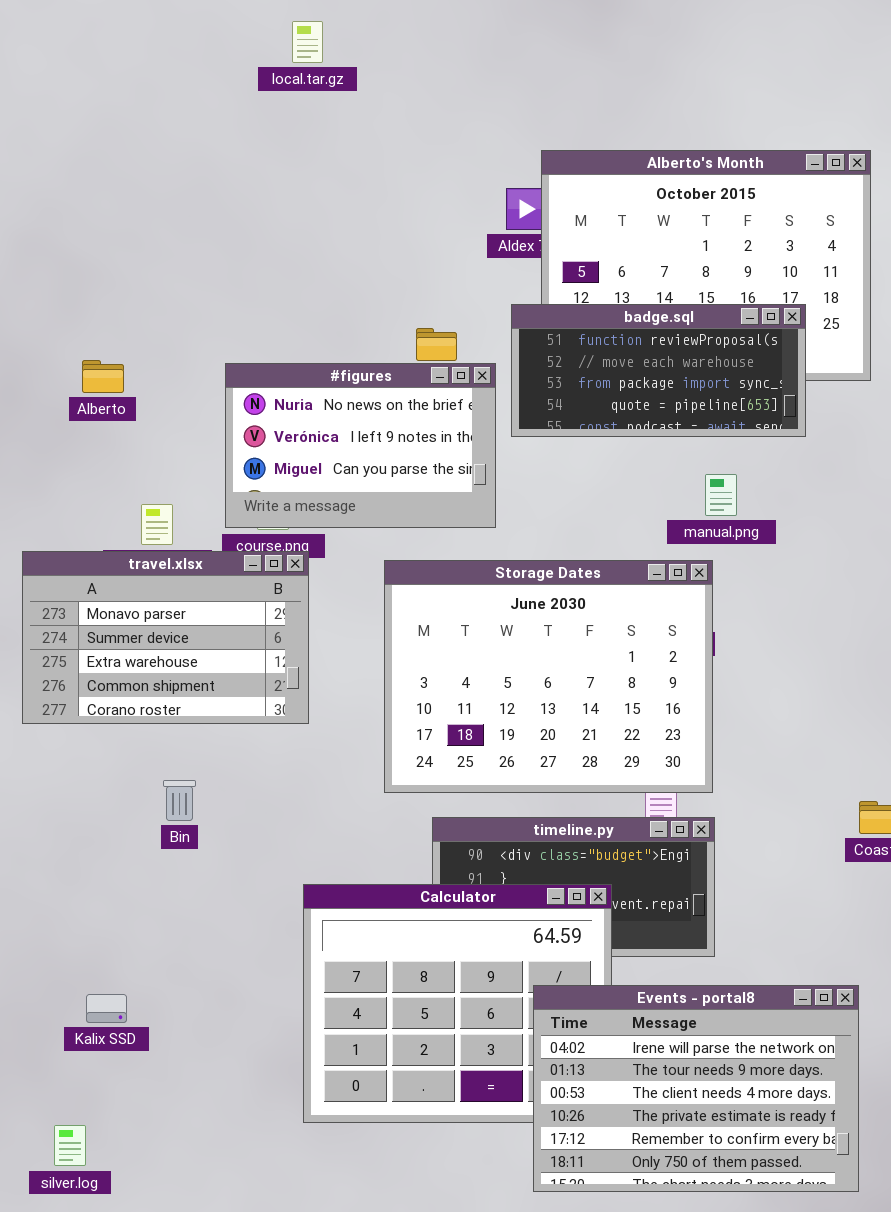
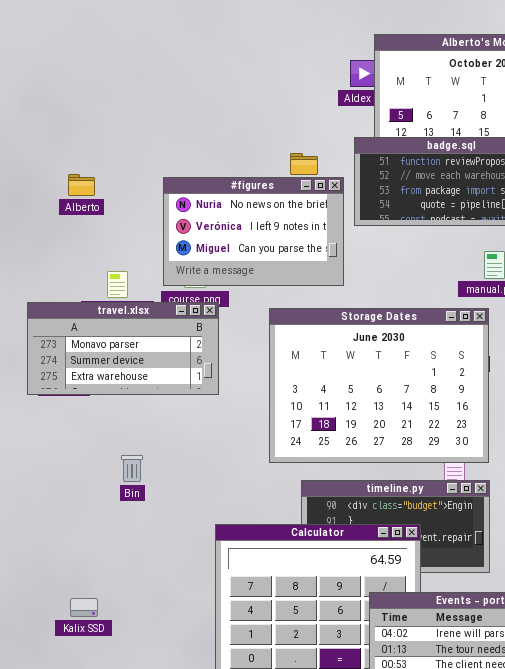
travel.xlsx: [22,551,309,724] -> [27,302,219,395], resized

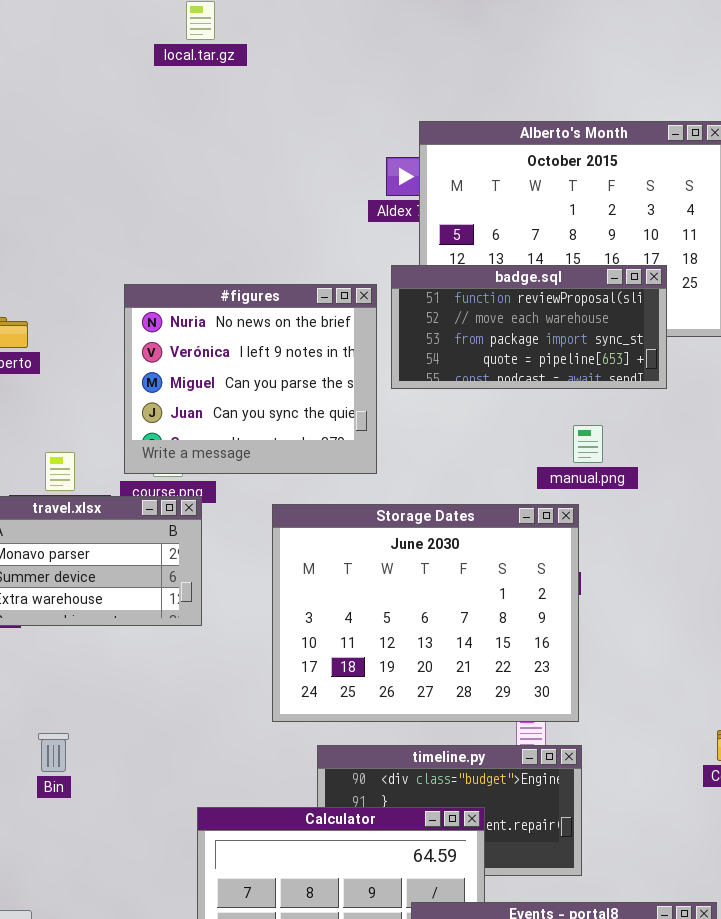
#figures: [163,177,344,286] -> [124,284,377,474], resized
Bin: [121,455,143,482] -> [38,733,69,772], moved

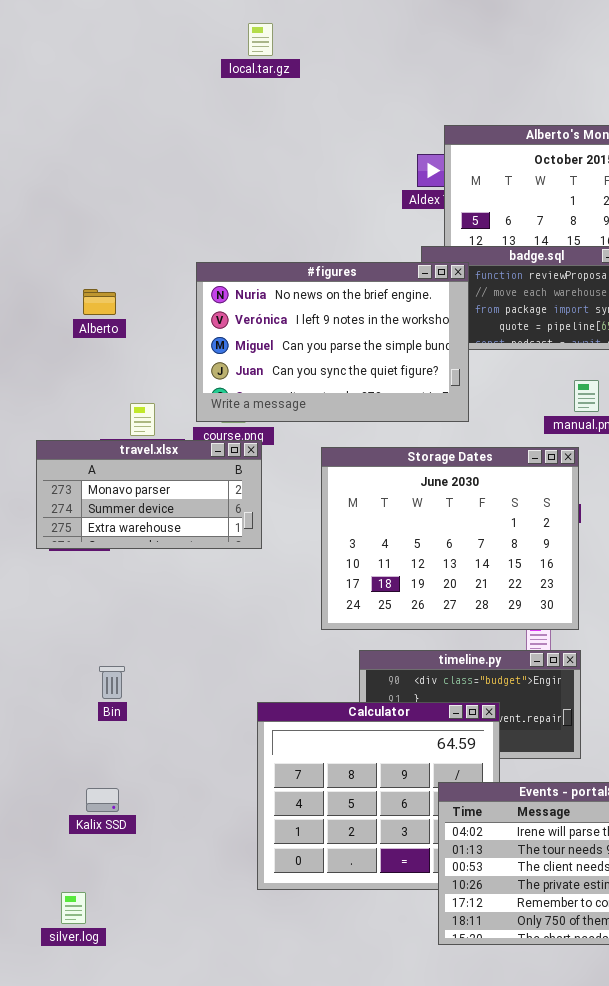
#figures: [124,284,377,474] -> [196,262,469,422], resized
Bin: [38,733,69,772] -> [99,666,125,699], moved

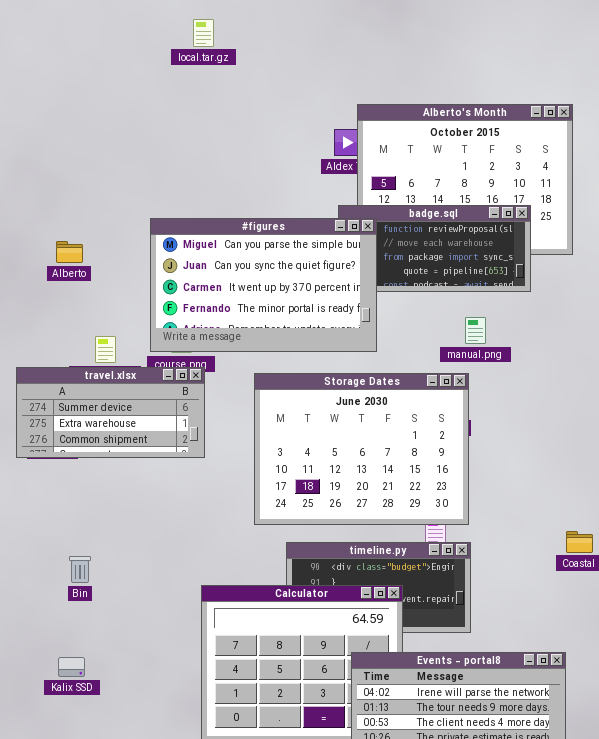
#figures: [196,262,469,422] -> [150,218,377,352], scrolled down 2 rows
travel.xlsx: [36,440,262,549] -> [16,367,205,458], scrolled down 1 row

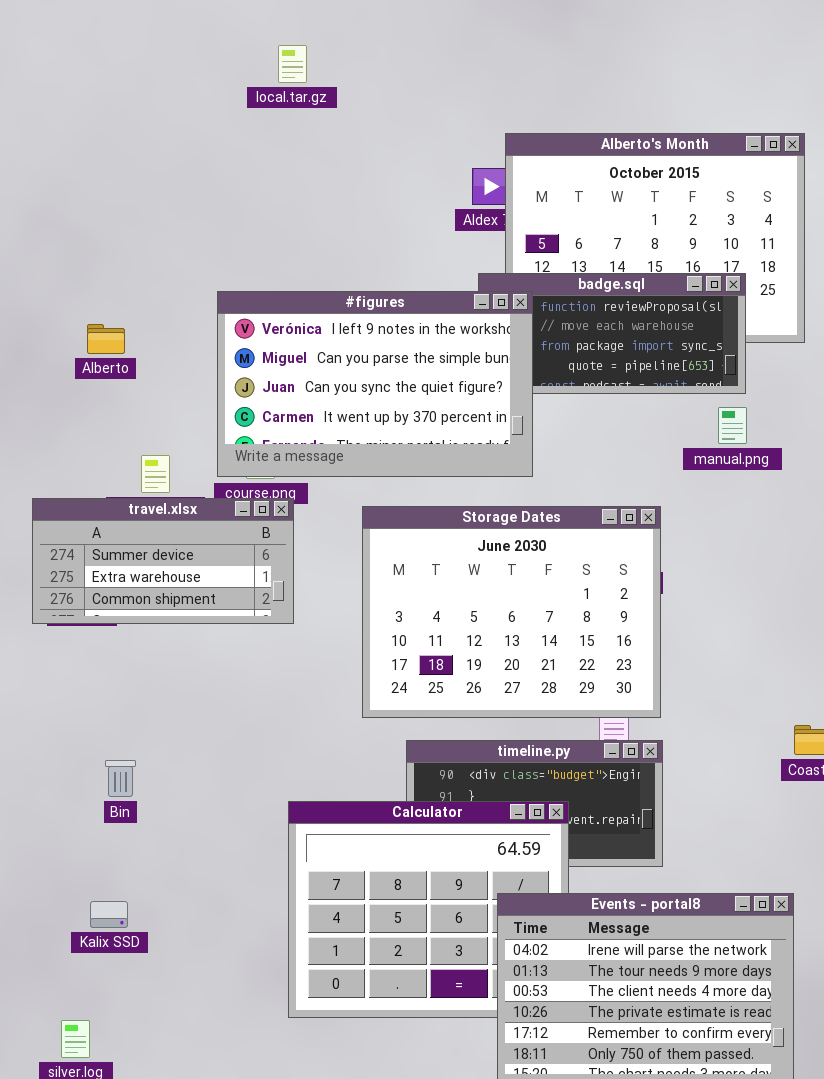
local.tar.gz: [193,19,214,47] -> [278,45,307,83], moved
#figures: [150,218,377,352] -> [217,291,533,477], scrolled up 1 row
manual.png: [465,317,486,344] -> [718,407,747,444], moved

